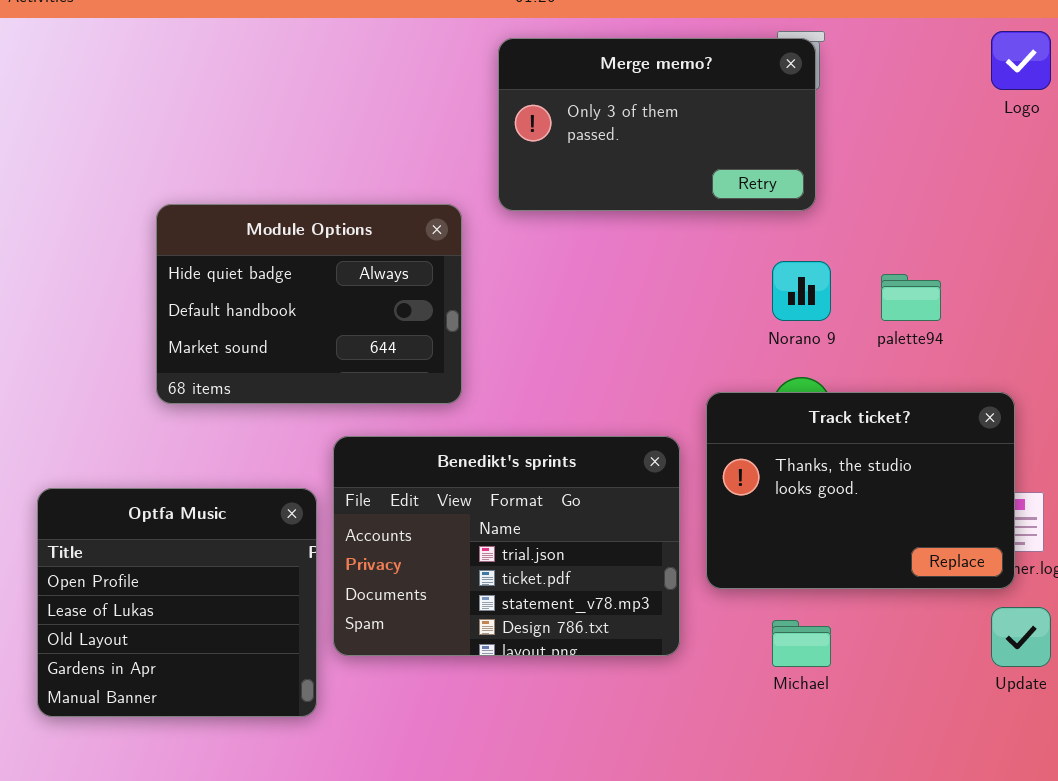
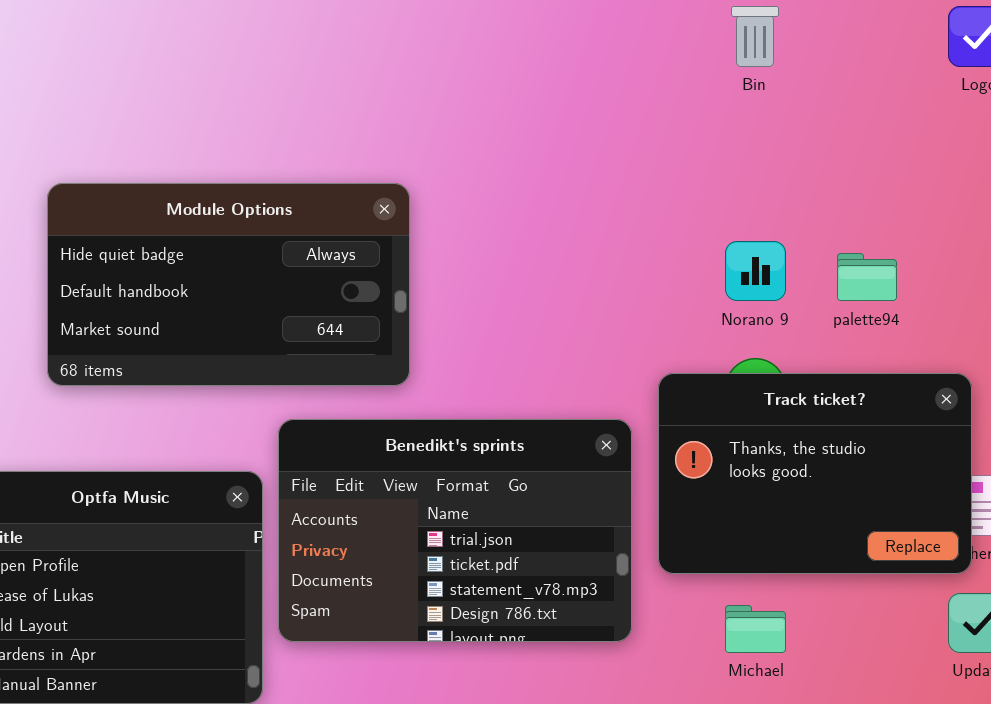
Merge memo?: [498,38,816,211] -> none, closed
Module Options: [156,204,462,404] -> [47,183,410,386], resized

